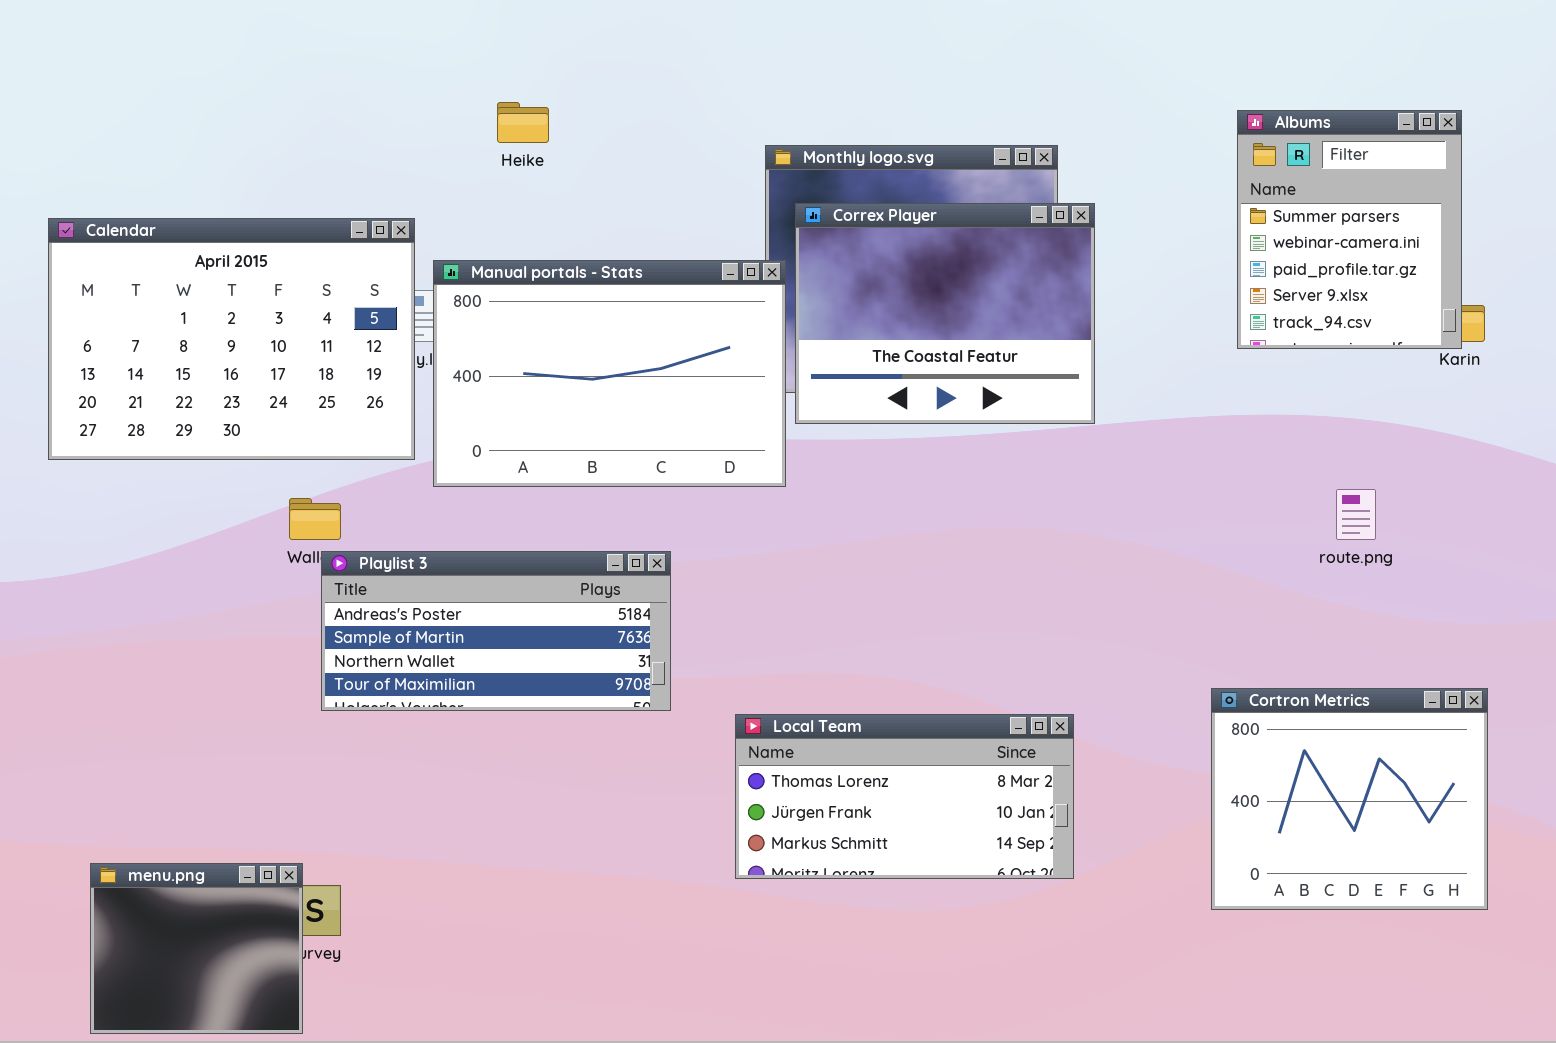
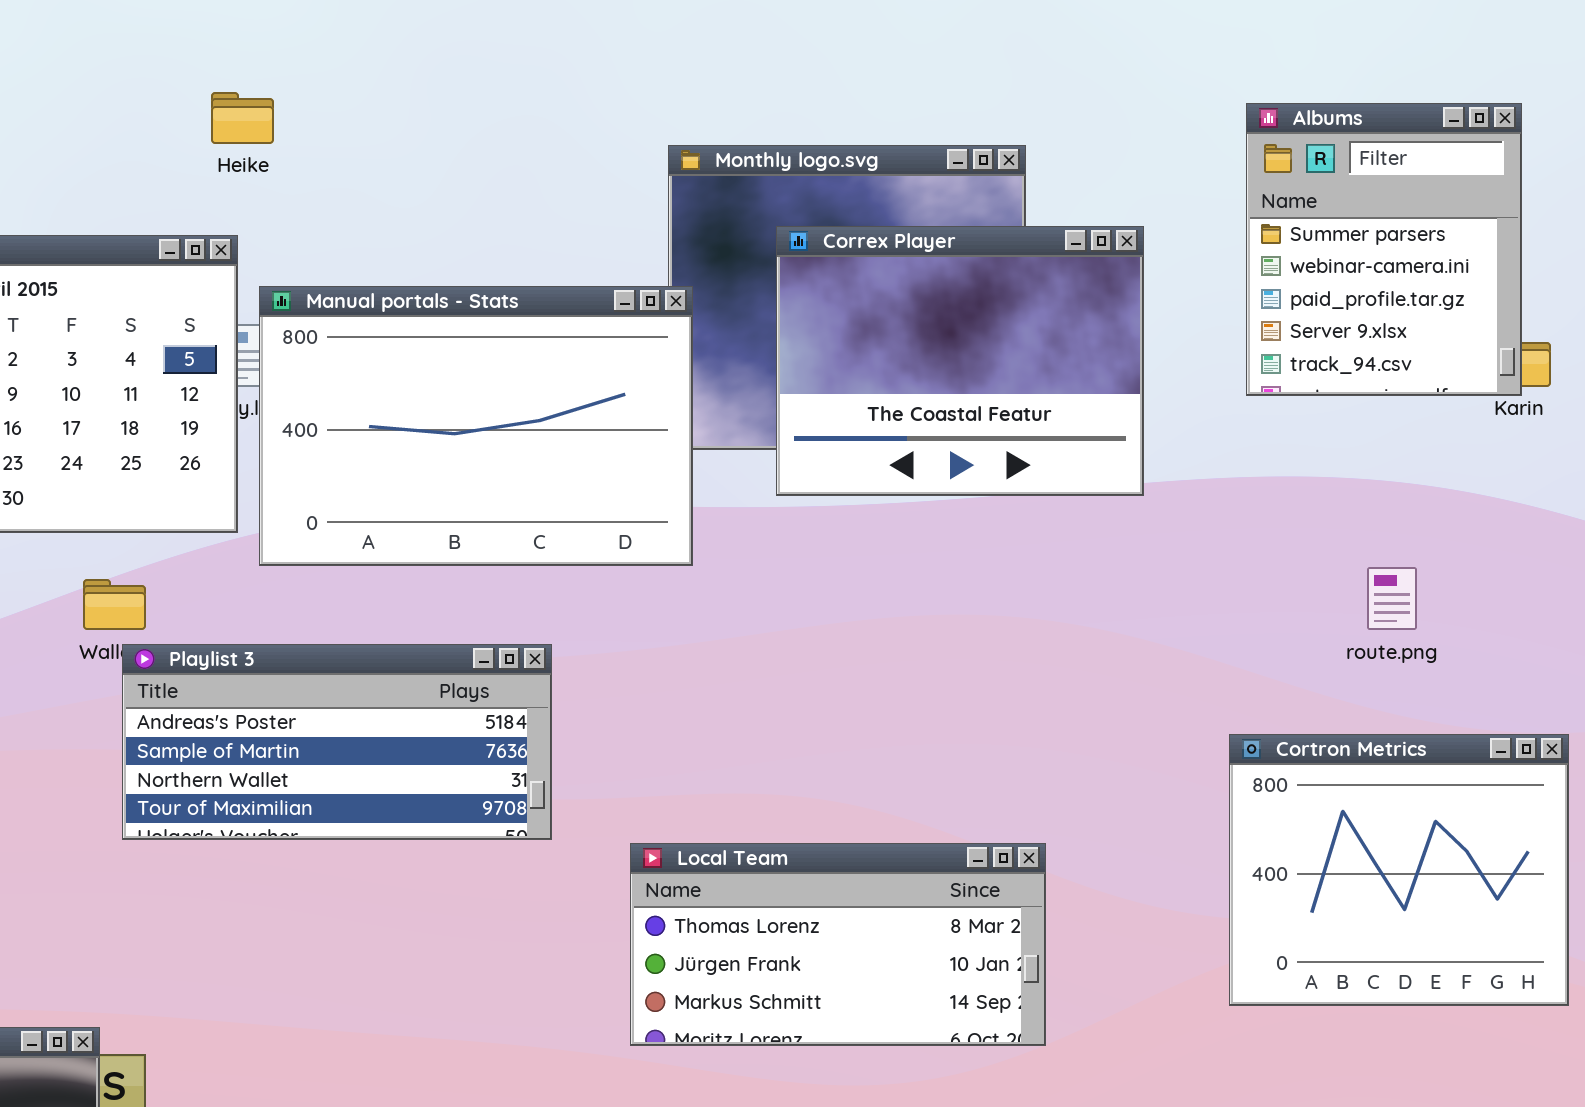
Heike: [497,102,549,143] -> [211,92,274,144], moved
Correx Player: [795,203,1095,424] -> [776,226,1144,496], moved
Cortron Metrics: [1211,688,1488,910] -> [1229,734,1569,1006], moved

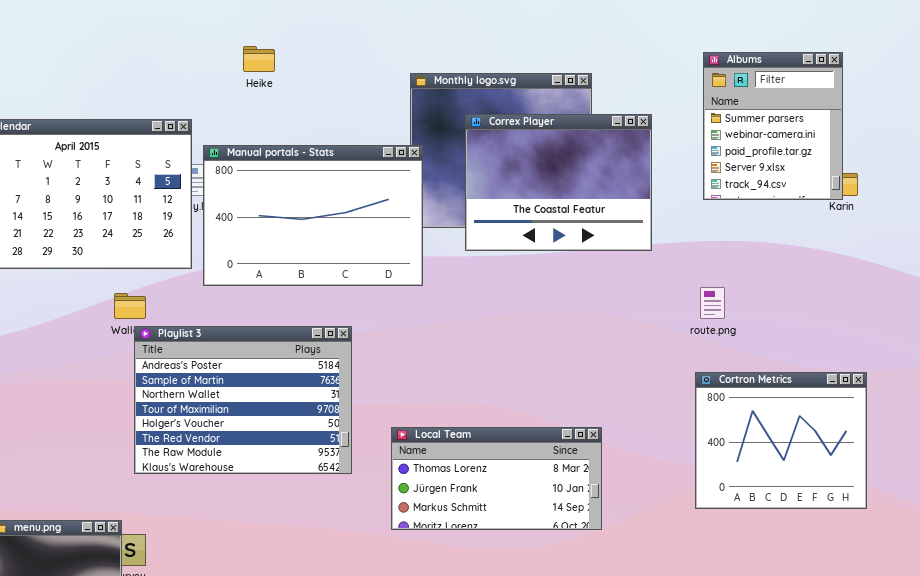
Heike: [211,92,274,144] -> [243,46,275,72], moved
route.png: [1367,567,1417,630] -> [700,287,725,319], moved
Playlist 3: [122,644,552,840] -> [134,326,352,474], resized

